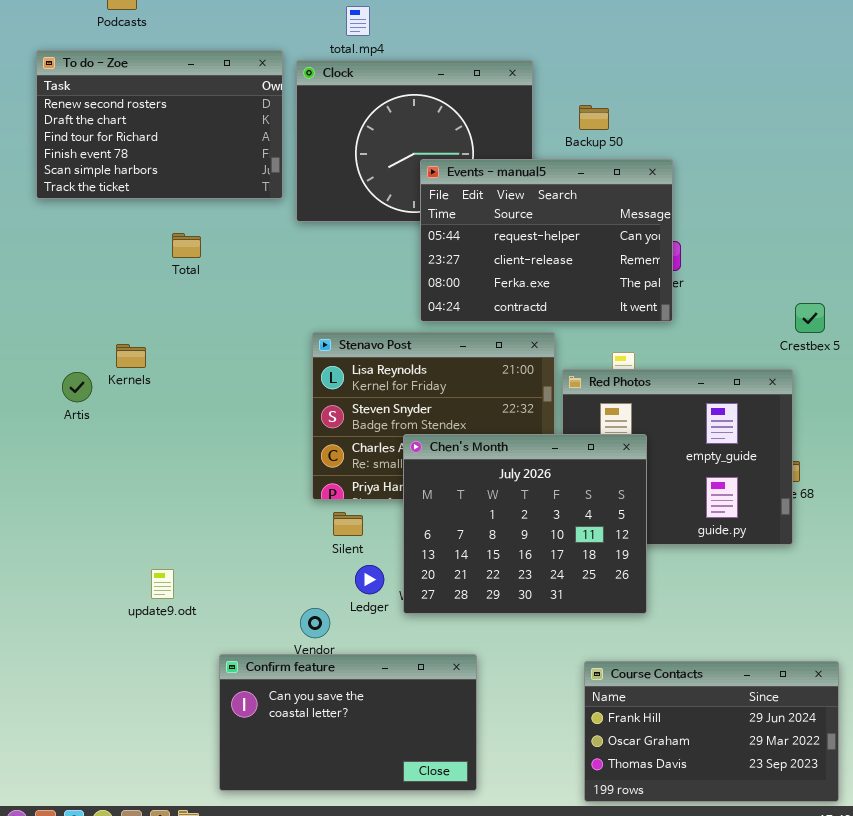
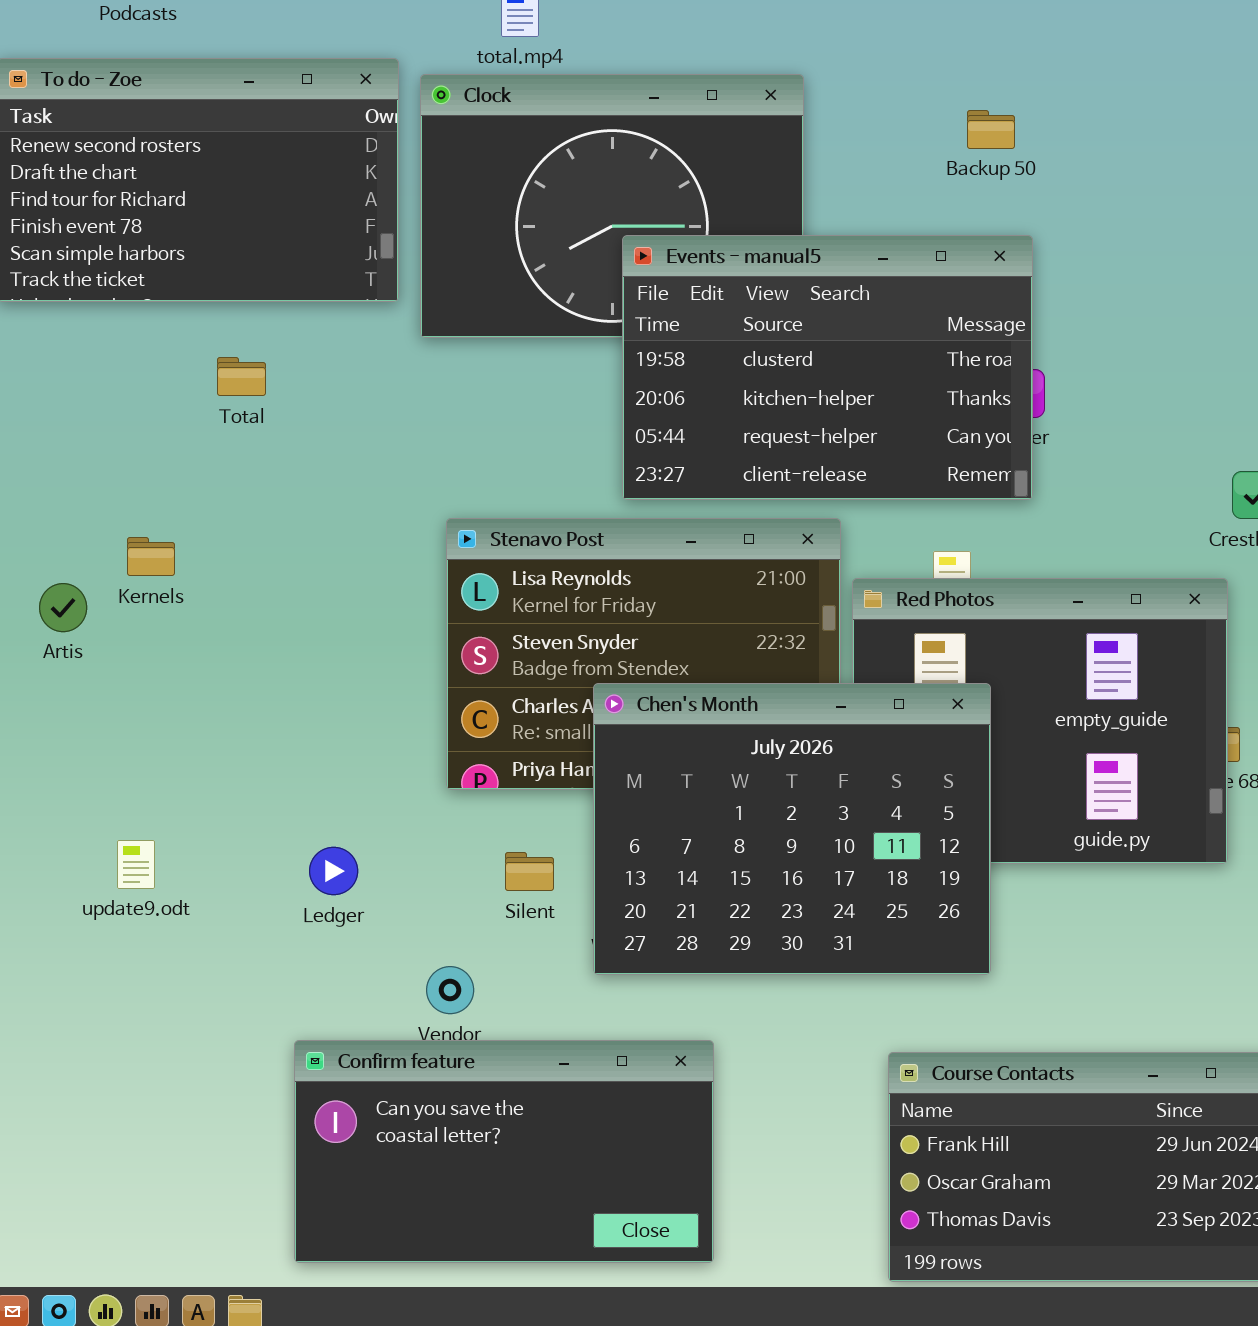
Backup 50: [579,105,609,130] -> [967,110,1015,149], moved
Events - manual5: [420,159,673,322] -> [622,235,1033,500], scrolled up 2 rows
Silent: [333,512,363,536] -> [505,852,554,891], moved
Ledger: [355,565,384,594] -> [309,847,358,895], moved
update9.odt: [151,569,174,599] -> [117,840,155,889], moved

